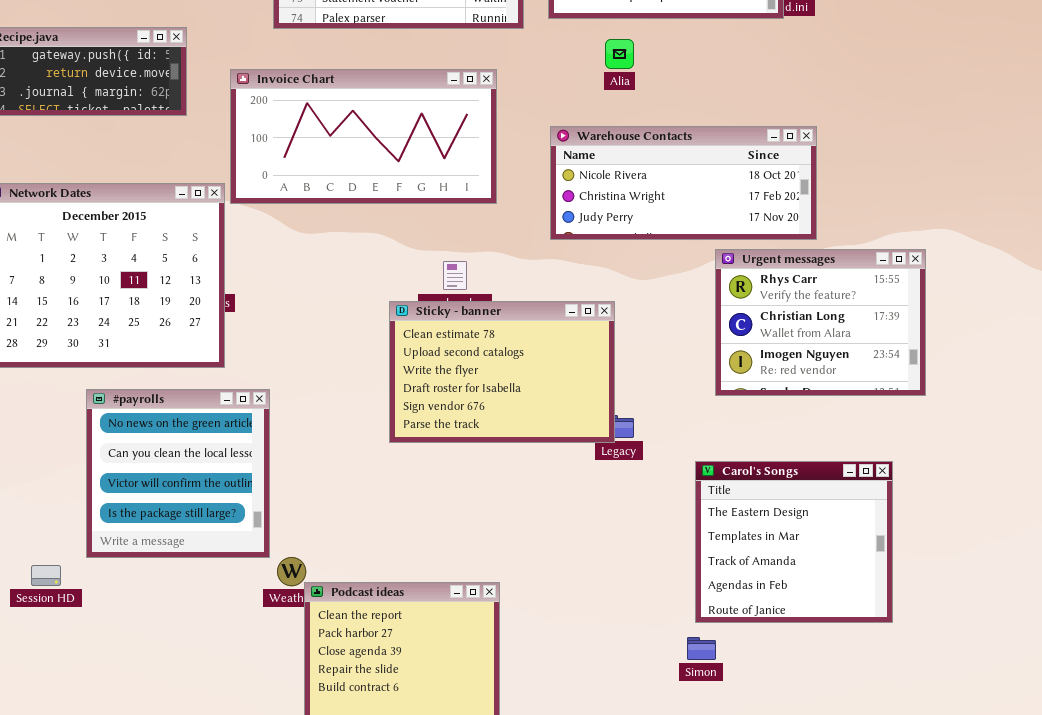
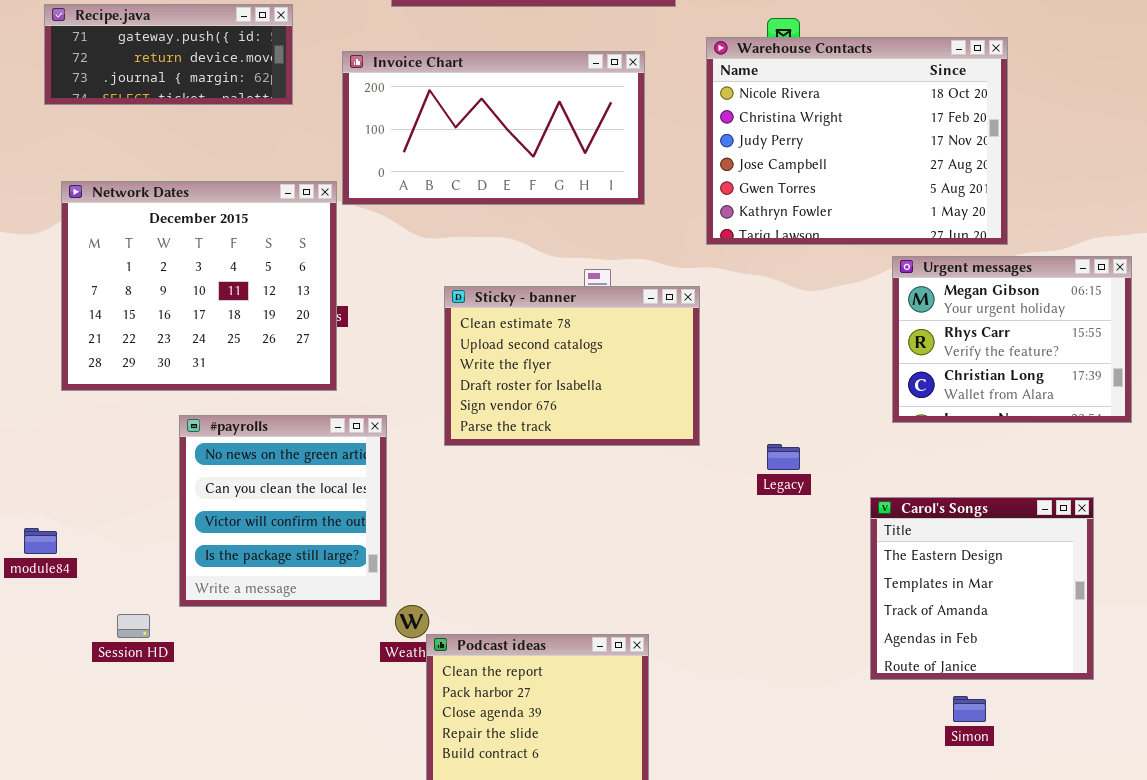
Warehouse Contacts: [550,126,817,240] -> [706,37,1008,245], resized
Urgent messages: [715,249,926,396] -> [892,256,1132,423], scrolled up 1 row
Sticky - banner: [389,301,615,443] -> [444,286,700,446], moved
Simon: [687,637,716,660] -> [953,696,986,722], moved

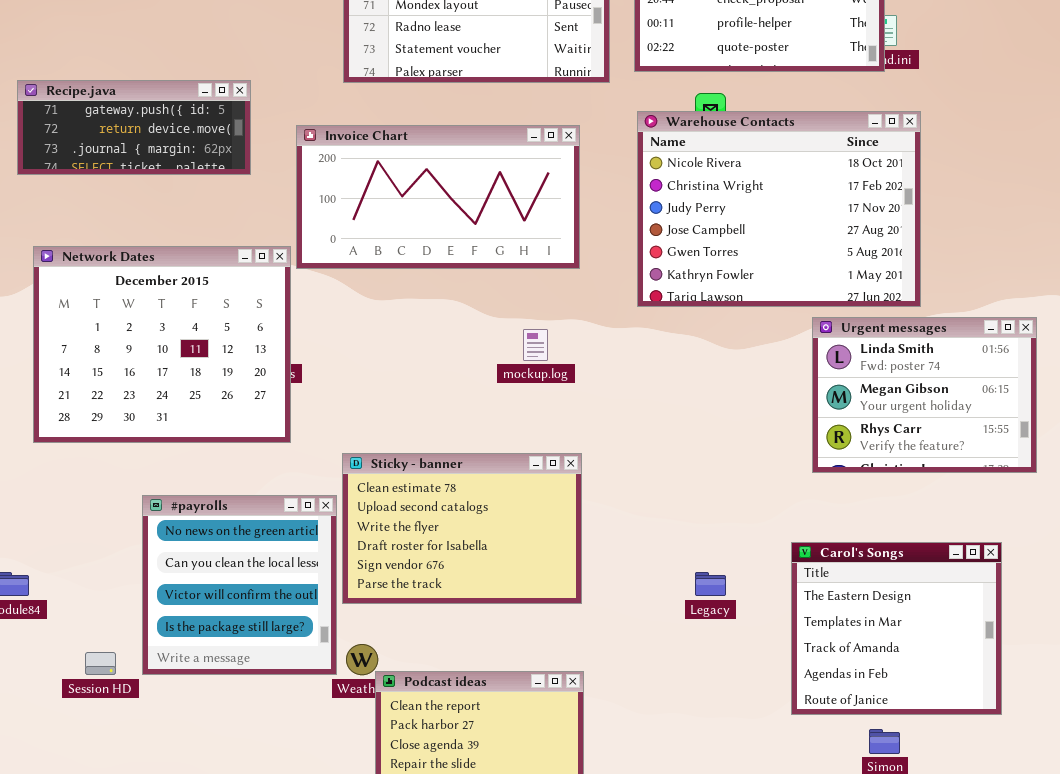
Urgent messages: [892,256,1132,423] -> [812,317,1037,473], scrolled up 1 row
Sticky - banner: [444,286,700,446] -> [342,453,582,604], moved
#payrolls: [179,415,387,607] -> [142,495,337,675], moved
Legacy: [767,444,800,470] -> [695,572,726,596], moved

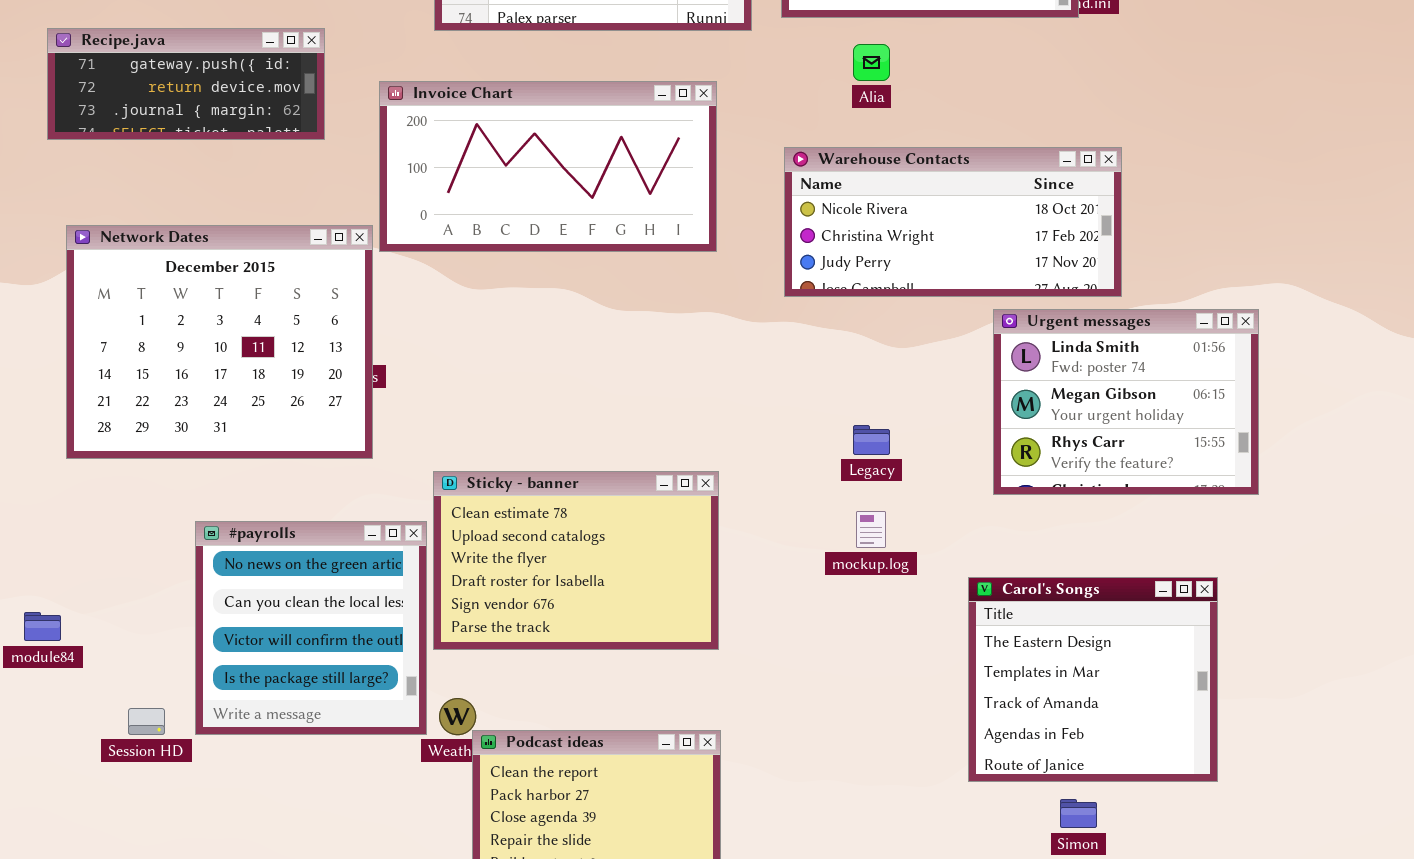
Warehouse Contacts: [637,111,921,307] -> [784,147,1122,297], resized
mockup.log: [523,329,548,361] -> [856,511,886,548], moved
Legacy: [695,572,726,596] -> [853,425,890,455], moved

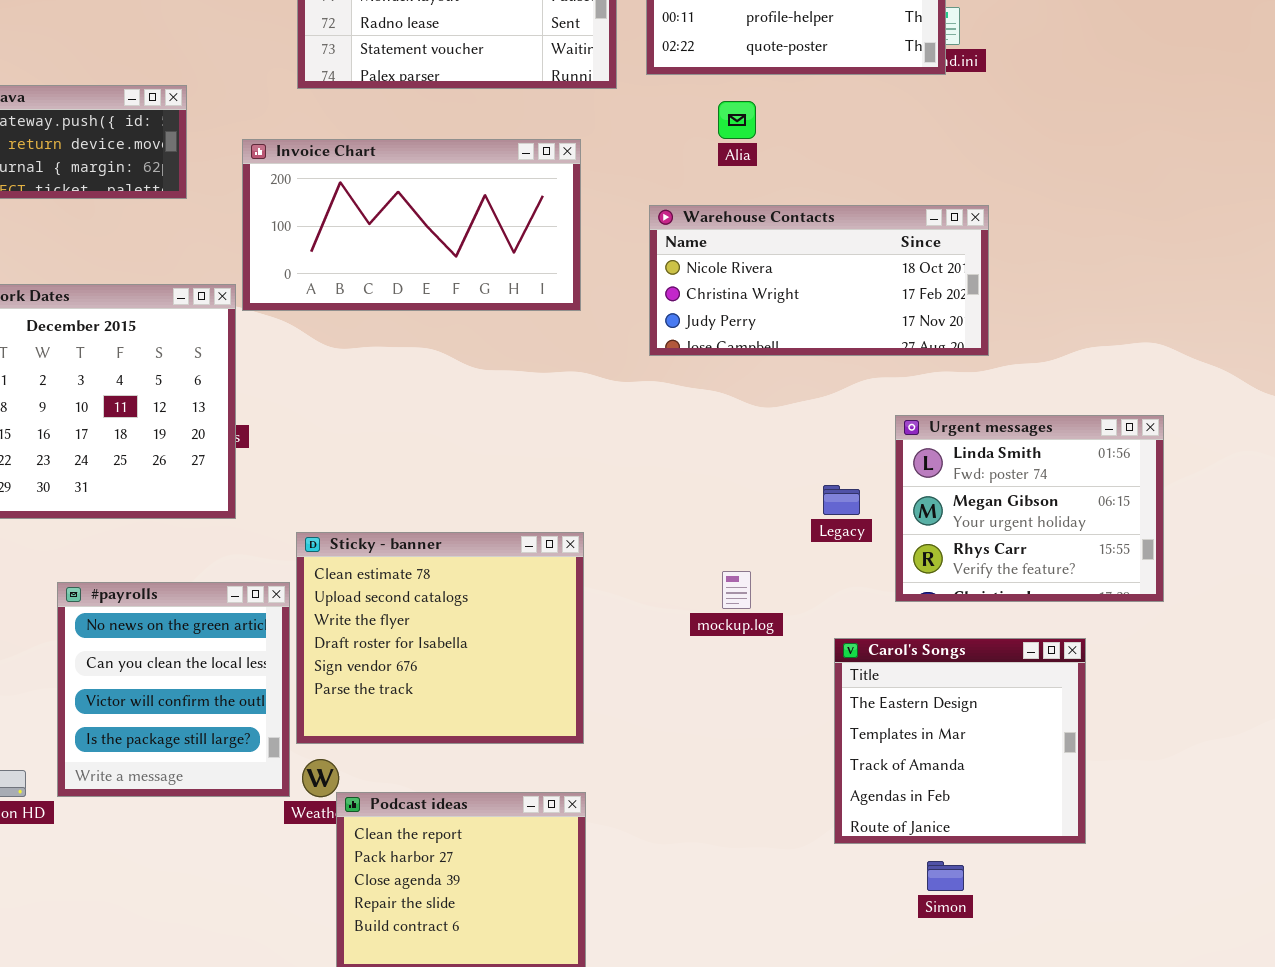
Urgent messages: [993,309,1259,495] -> [895,415,1164,602], moved
Legacy: [853,425,890,455] -> [823,485,860,515], moved
Sticky - banner: [433,471,719,650] -> [296,532,584,744], resized

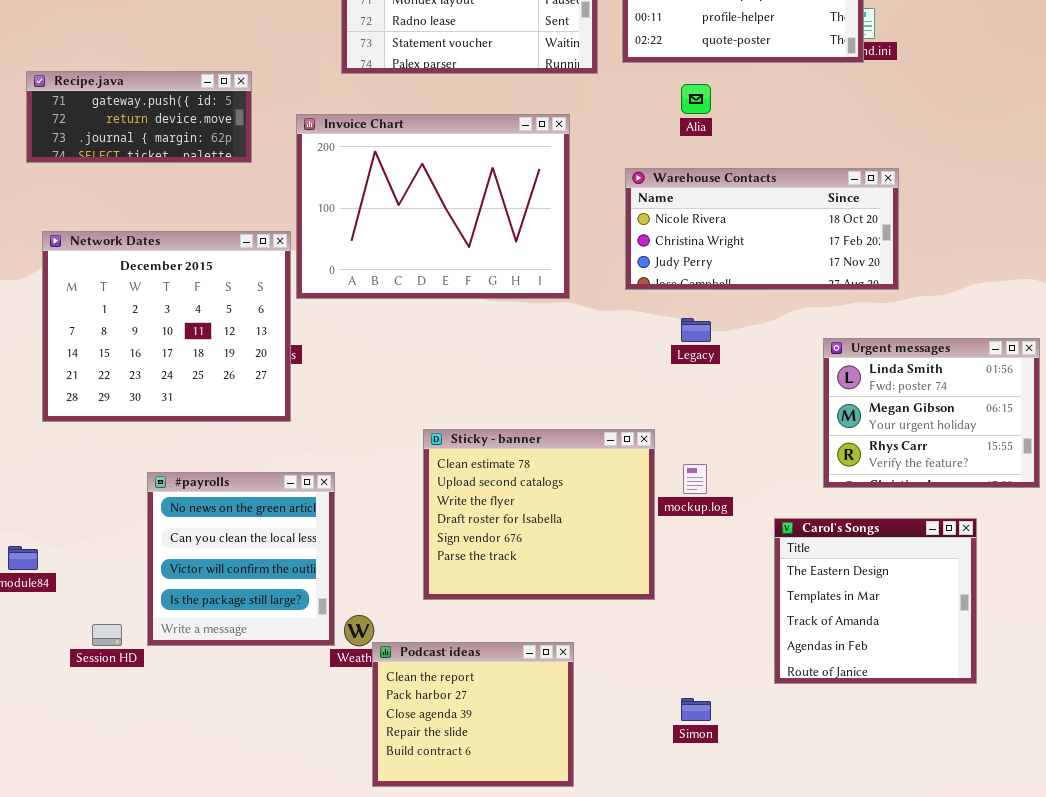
Invoice Chart: [242,139,581,311] -> [296,114,570,299], resized
Legacy: [823,485,860,515] -> [681,318,711,342], moved
Sticky - banner: [296,532,584,744] -> [423,429,655,600], moved
Simon: [927,861,964,891] -> [681,698,711,721], moved

